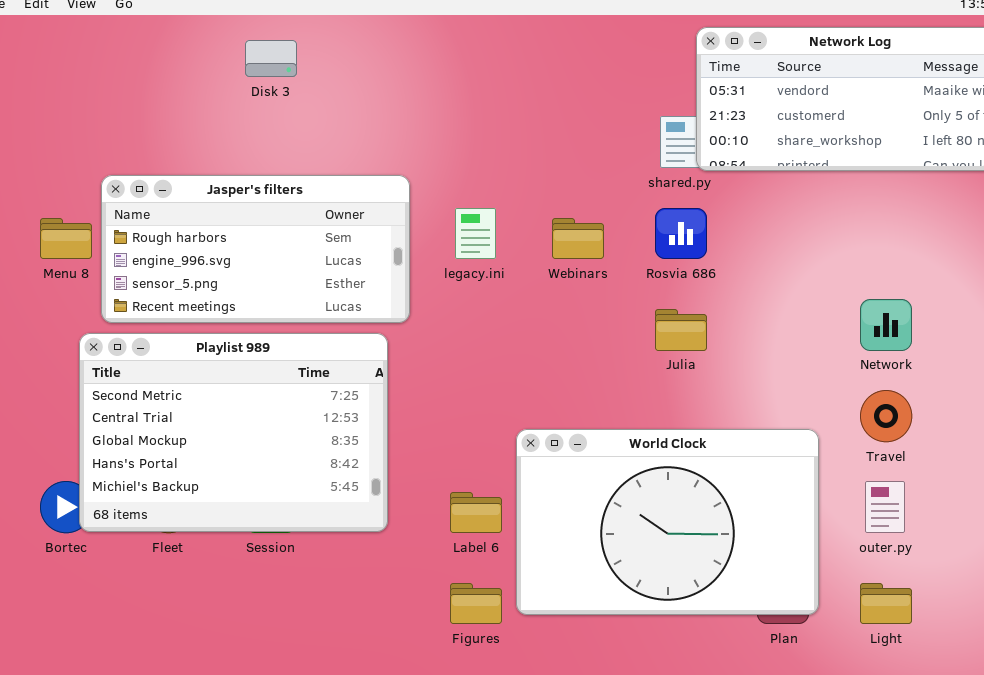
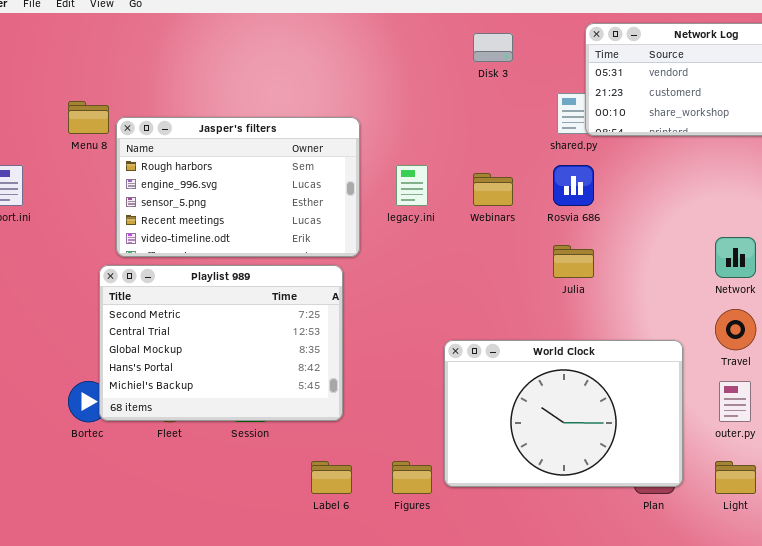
Disk 3: [245,40,297,77] -> [473,33,513,62], moved
Jasper's filters: [101,175,410,323] -> [116,117,360,257], resized
Menu 8: [40,218,92,259] -> [68,101,109,134], moved
Label 6: [450,492,502,533] -> [311,461,352,494], moved

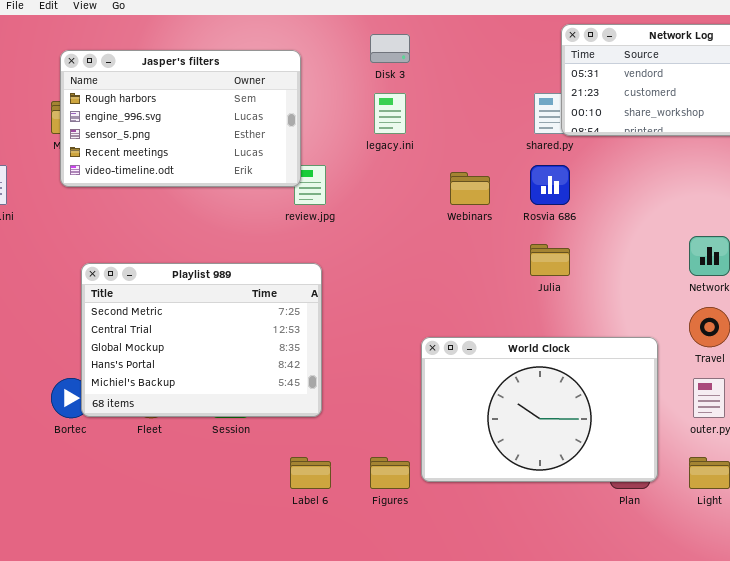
Disk 3: [473,33,513,62] -> [370,34,410,63], moved
Jasper's filters: [116,117,360,257] -> [60,50,301,187], moved
legacy.ini: [396,165,428,206] -> [374,93,406,134], moved

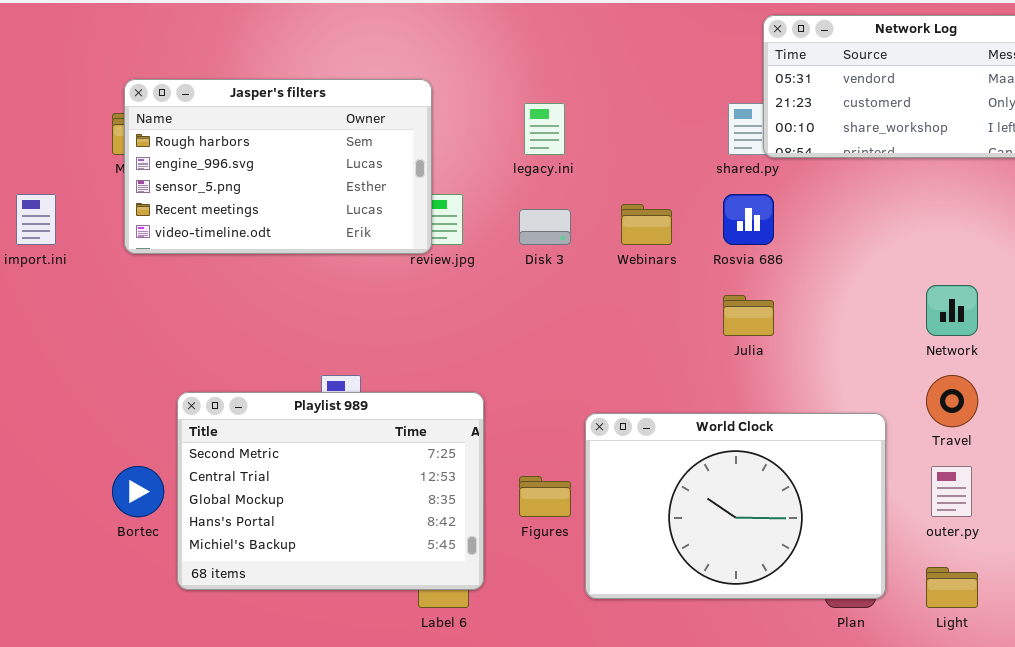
Disk 3: [370,34,410,63] -> [519,209,571,245], moved
Jasper's filters: [60,50,301,187] -> [124,79,432,254], moved
Playlist 989: [81,263,322,417] -> [177,392,484,590], moved
Figures: [370,457,410,489] -> [519,476,571,517], moved

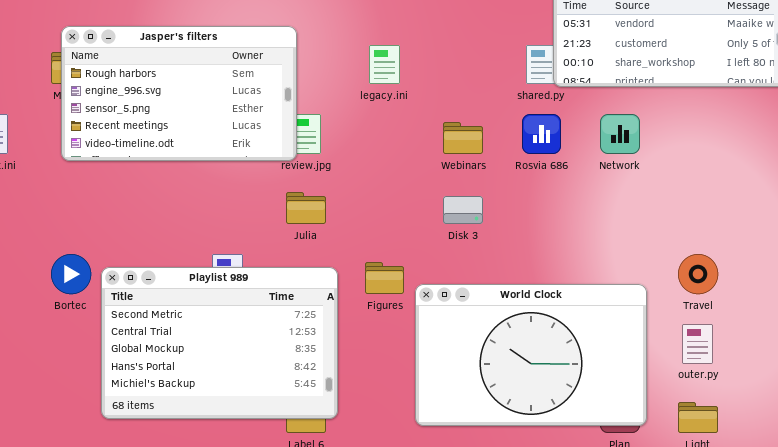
Disk 3: [519,209,571,245] -> [443,196,483,224], moved
Network: [926,285,978,336] -> [600,114,640,154], moved
Julia: [723,295,774,336] -> [286,192,326,224], moved
Bortec: [112,466,164,517] -> [51,254,91,294], moved
Figures: [519,476,571,517] -> [365,262,404,294], moved

